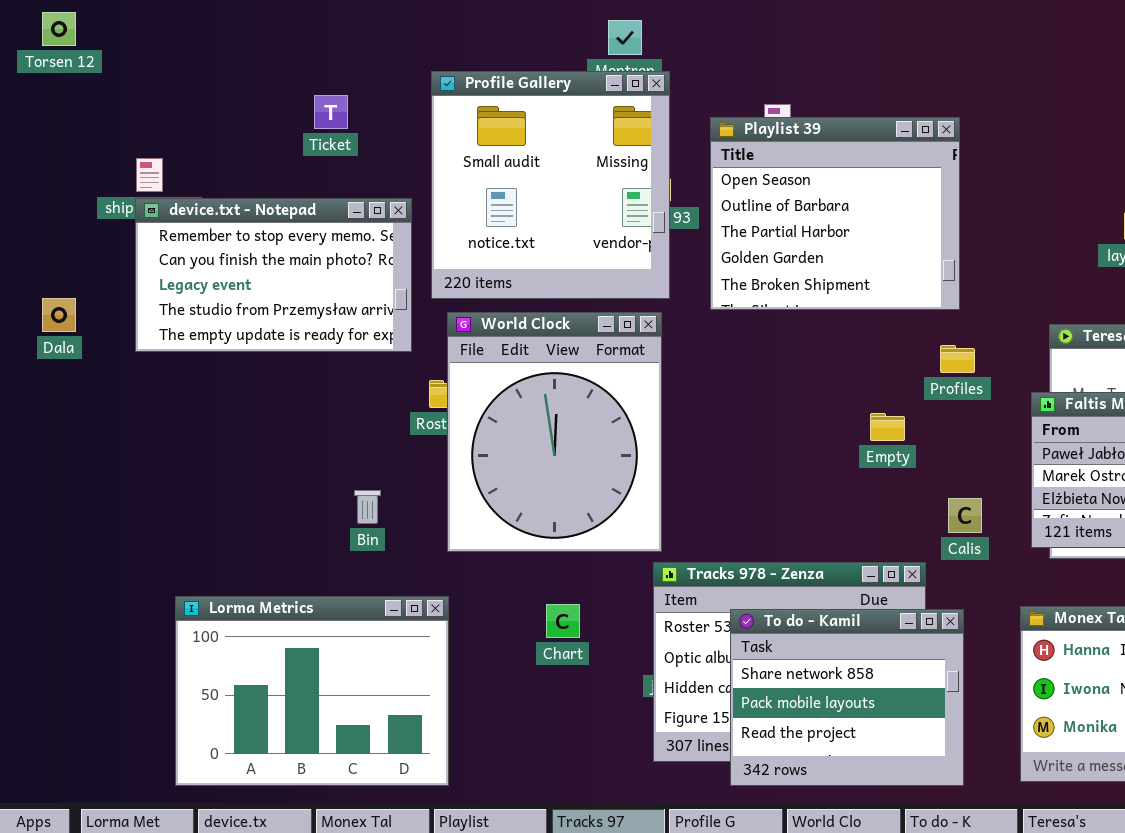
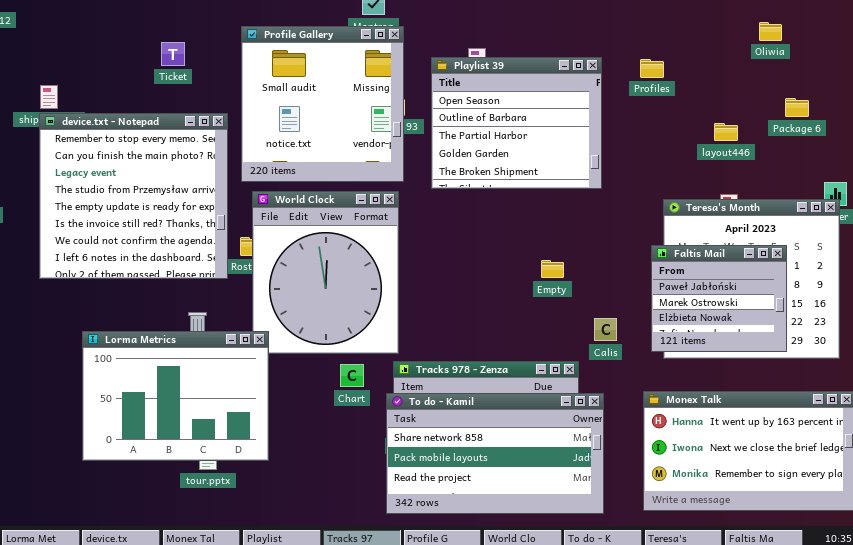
device.txt - Notepad: [135,198,412,352] -> [39,113,228,279], resized
Profiles: [940,345,975,373] -> [640,59,664,78], moved
Lorma Metrics: [175,596,449,786] -> [82,331,269,461], moved
Chart: [546,604,580,638] -> [340,364,364,387], moved
To do - Kamil: [730,609,964,786] -> [386,393,604,514], resized

